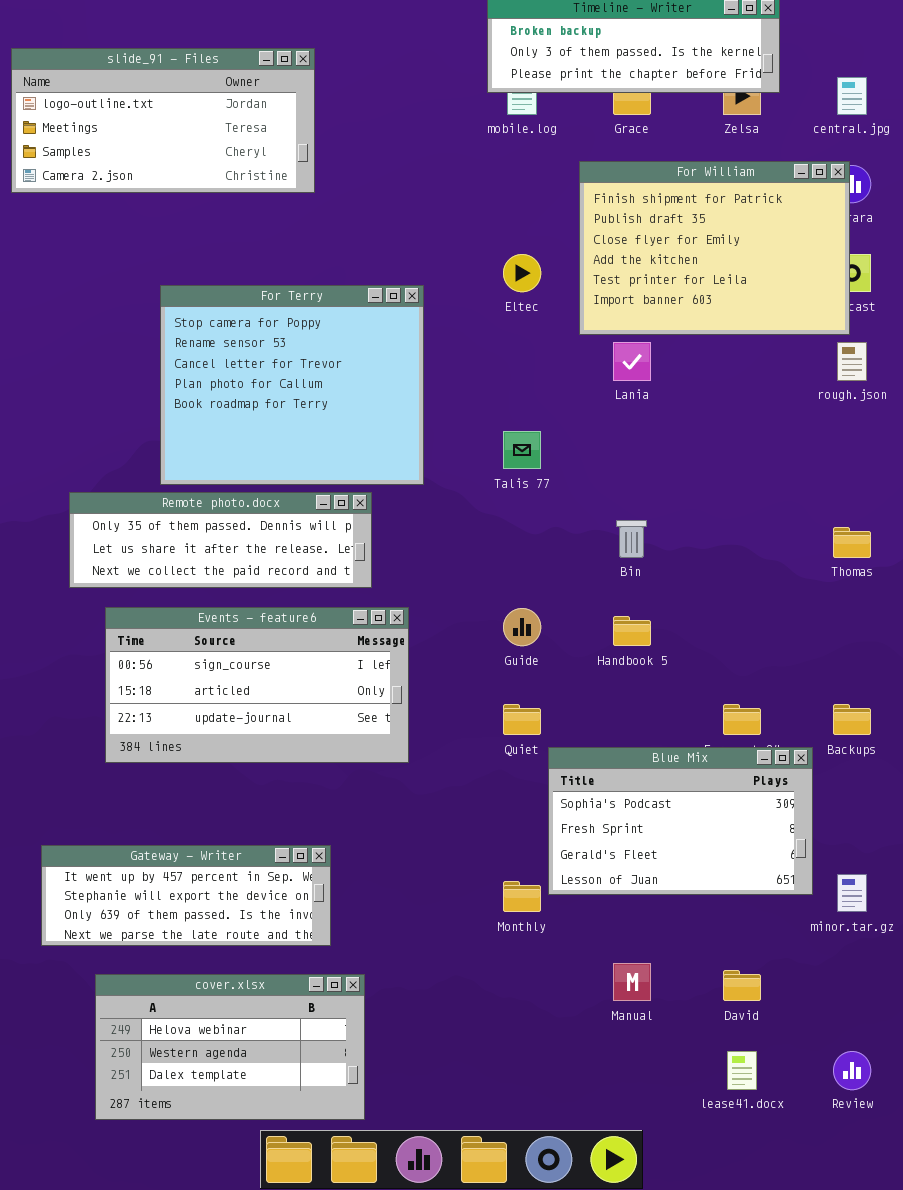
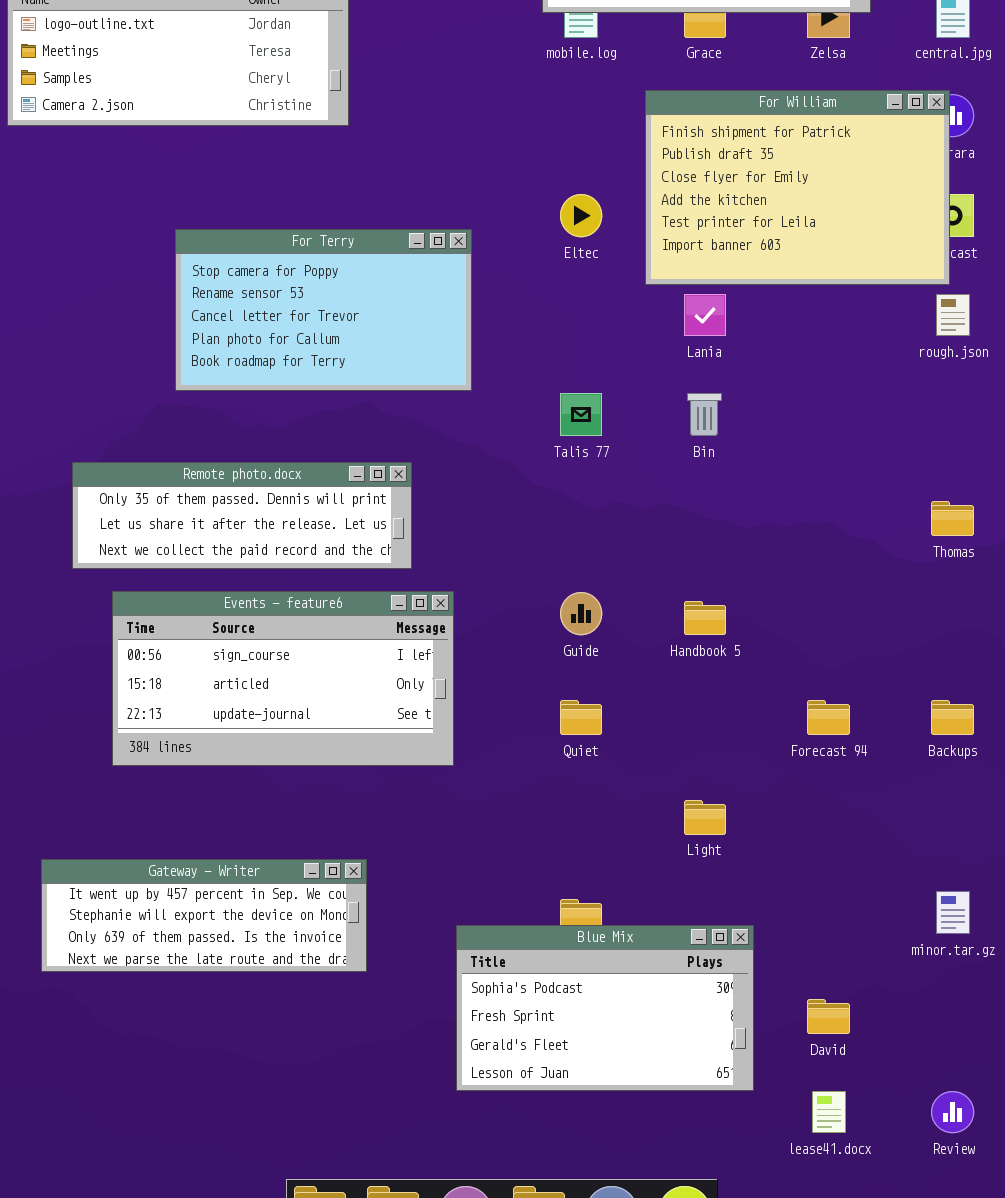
For Terry: [160,285,424,485] -> [175,229,472,391], resized
Bin: [616,520,647,558] -> [687,393,722,436], moved
Blue Mix: [548,747,813,895] -> [456,925,754,1091], moved
cover.xlsx: [95,974,365,1120] -> none, closed

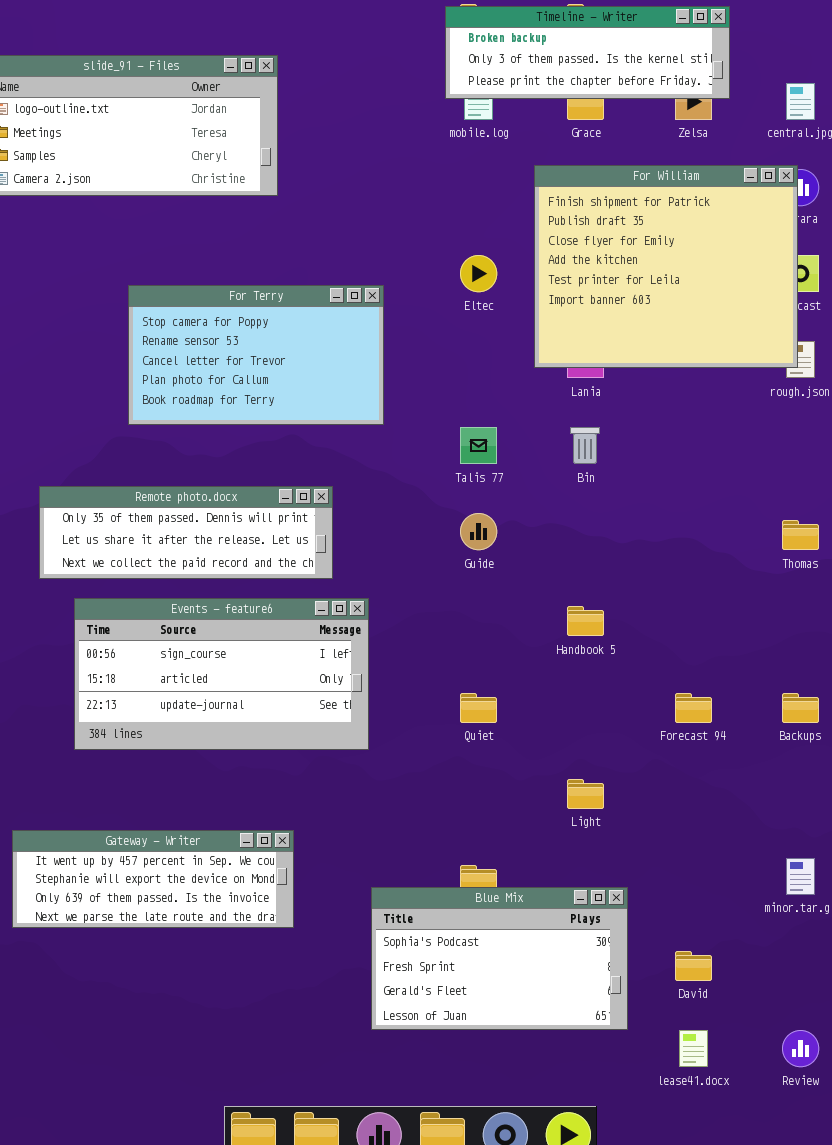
For William: [645,90,950,285] -> [534,165,798,368], resized
Guide: [560,592,602,635] -> [460,513,497,550], moved

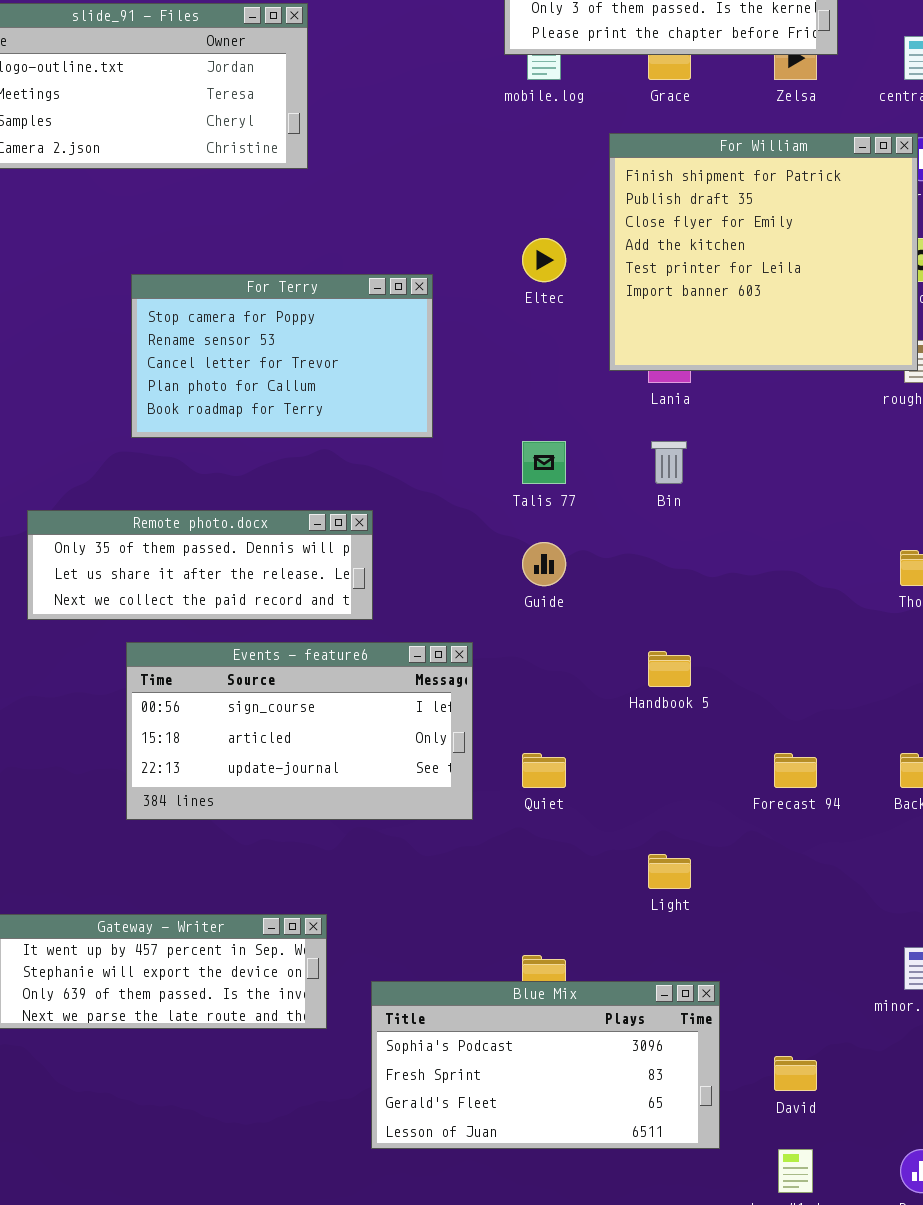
Events - feature6: [74,598,369,750] -> [126,642,473,820], moved
Blue Mix: [371,887,628,1030] -> [371,981,720,1149], resized

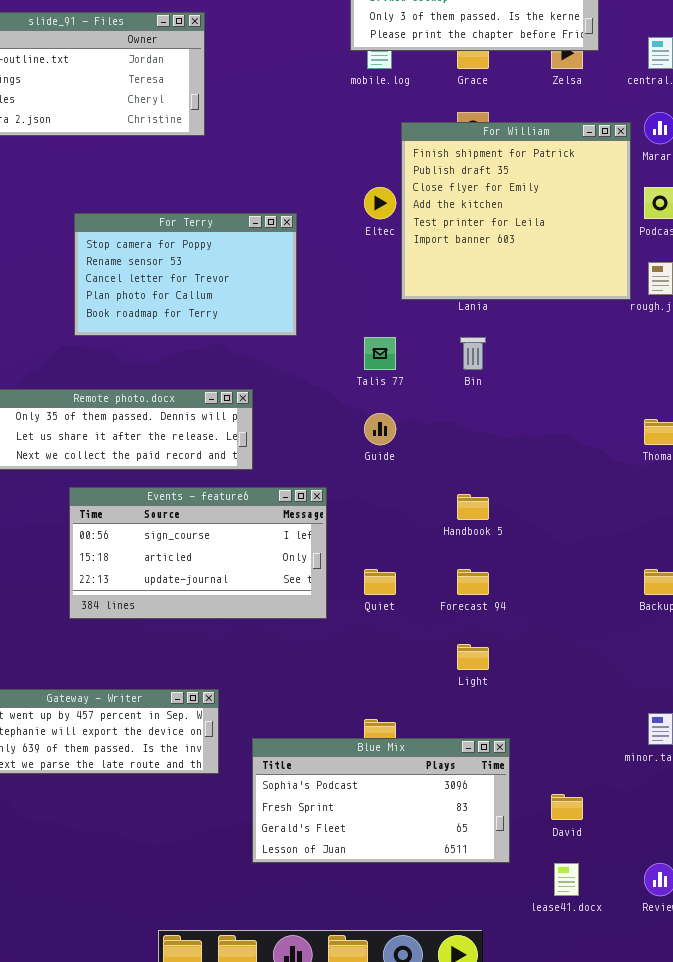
For William: [609,133,918,371] -> [401,122,631,300], moved
Forecast 94: [774,753,817,788] -> [457,569,489,595], moved

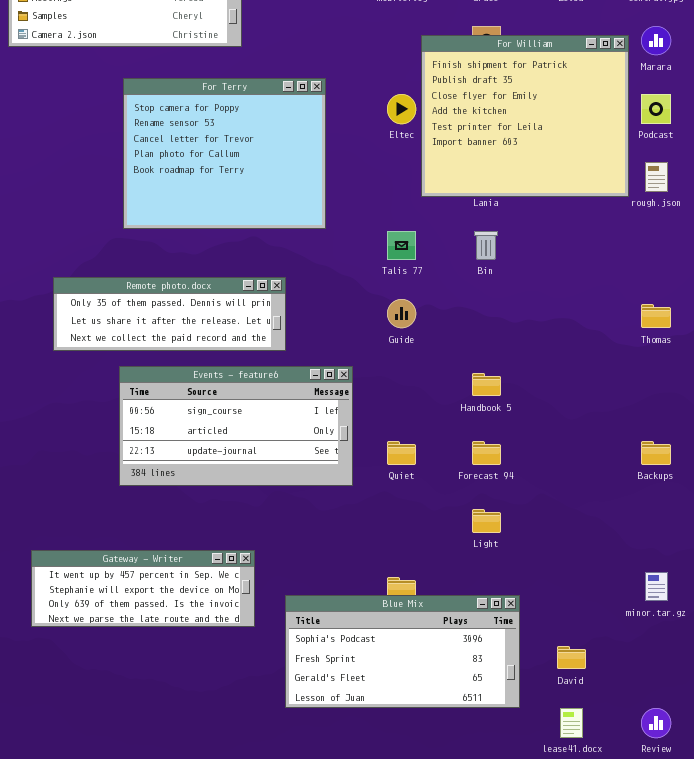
For Terry: [74,213,297,336] -> [123,78,326,229], resized

